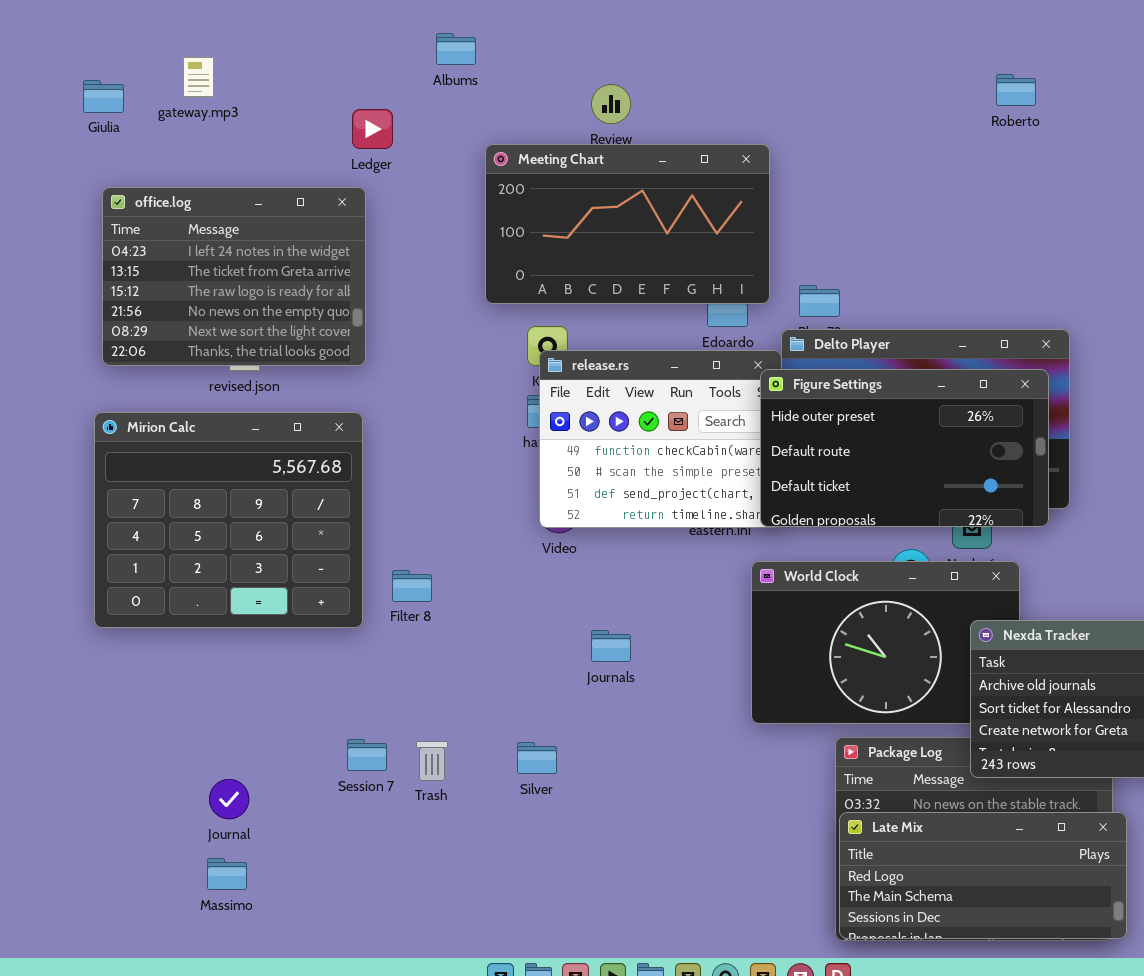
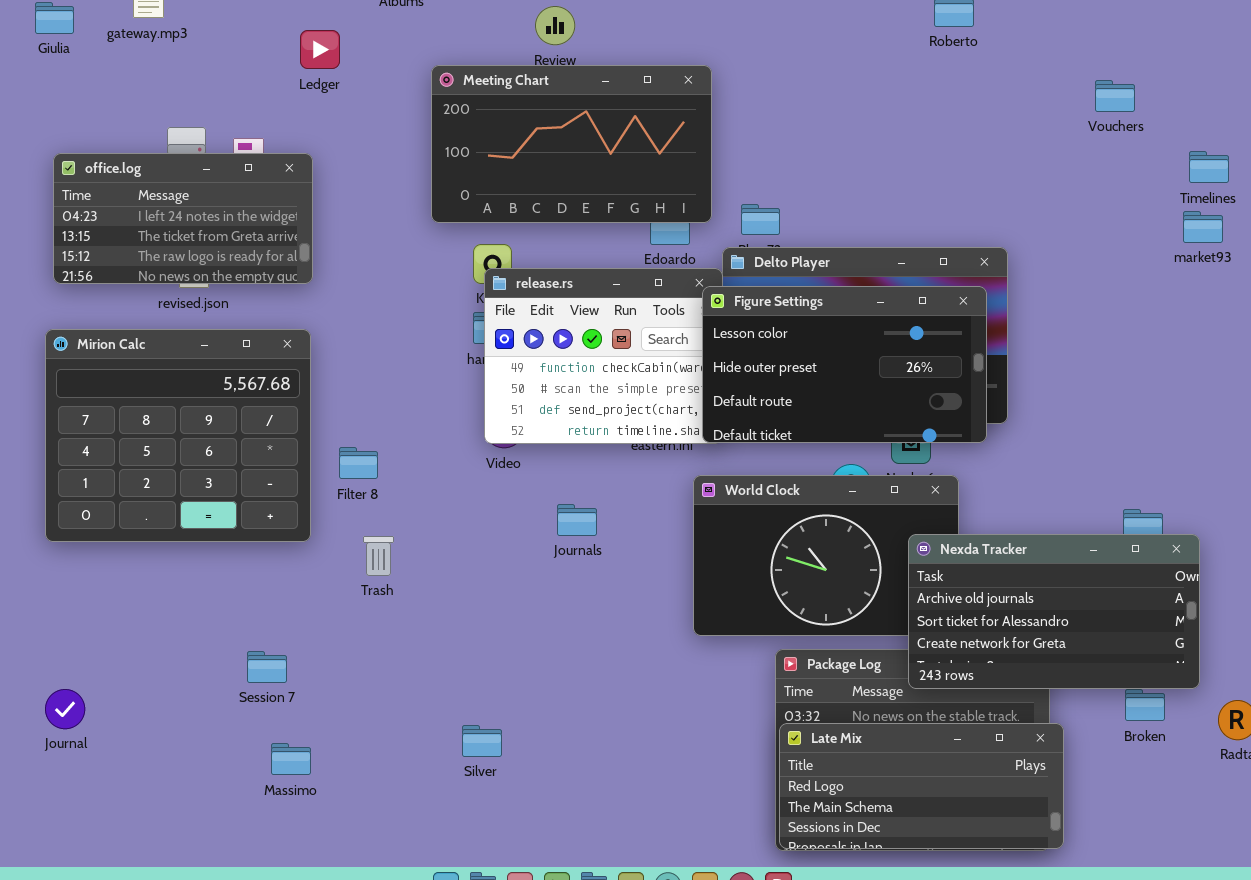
office.log: [102,187,366,366] -> [53,153,313,284], resized
Figure Settings: [760,369,1049,527] -> [702,286,987,443], scrolled up 1 row
Filter 8: [392,570,432,602] -> [339,447,378,479], moved
Journals: [591,630,631,662] -> [557,504,597,536], moved
Session 7: [347,739,387,771] -> [247,651,287,683], moved
Trash: [416,741,448,781] -> [363,536,394,576], moved
Silver: [517,742,557,774] -> [462,725,502,757], moved
Journal: [209,779,249,819] -> [45,689,85,729], moved
Massimo: [207,858,247,890] -> [271,743,311,775], moved

